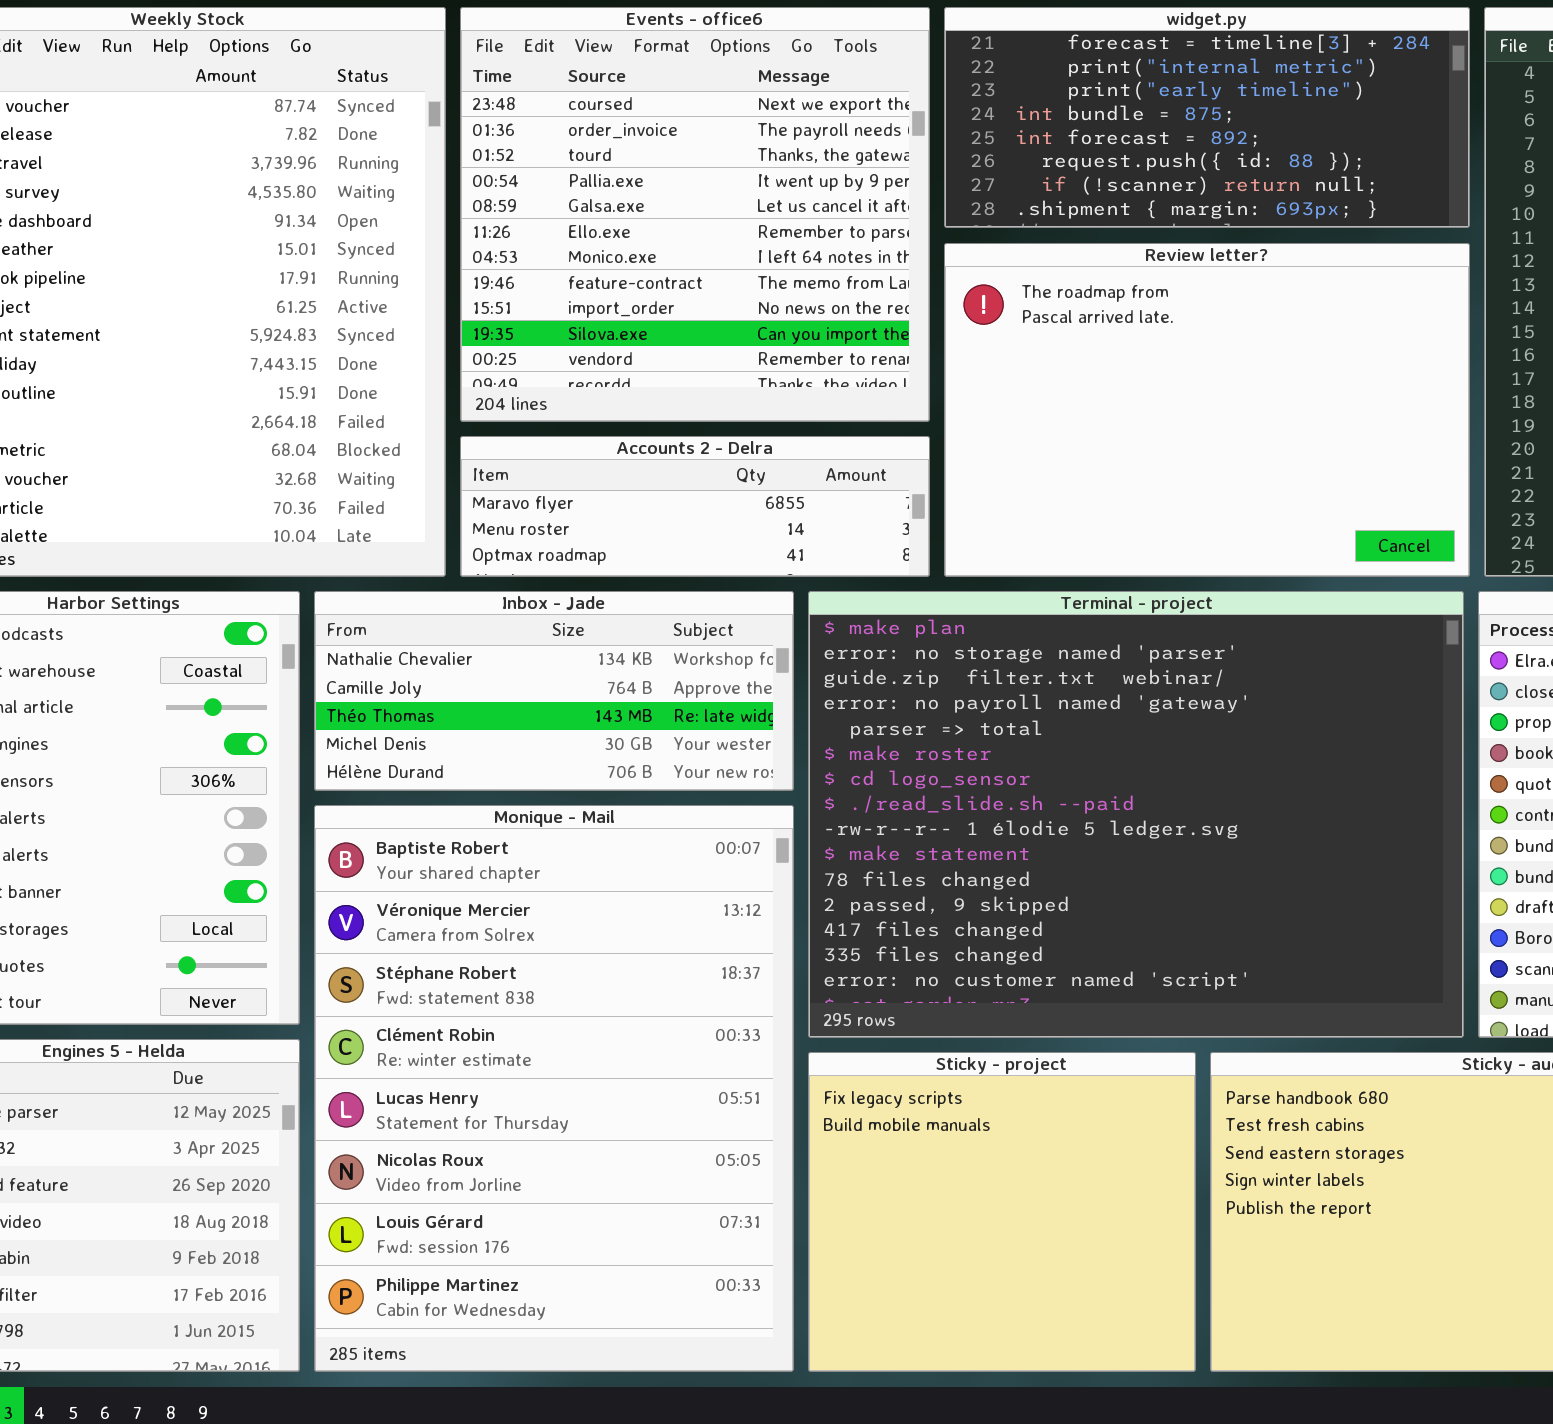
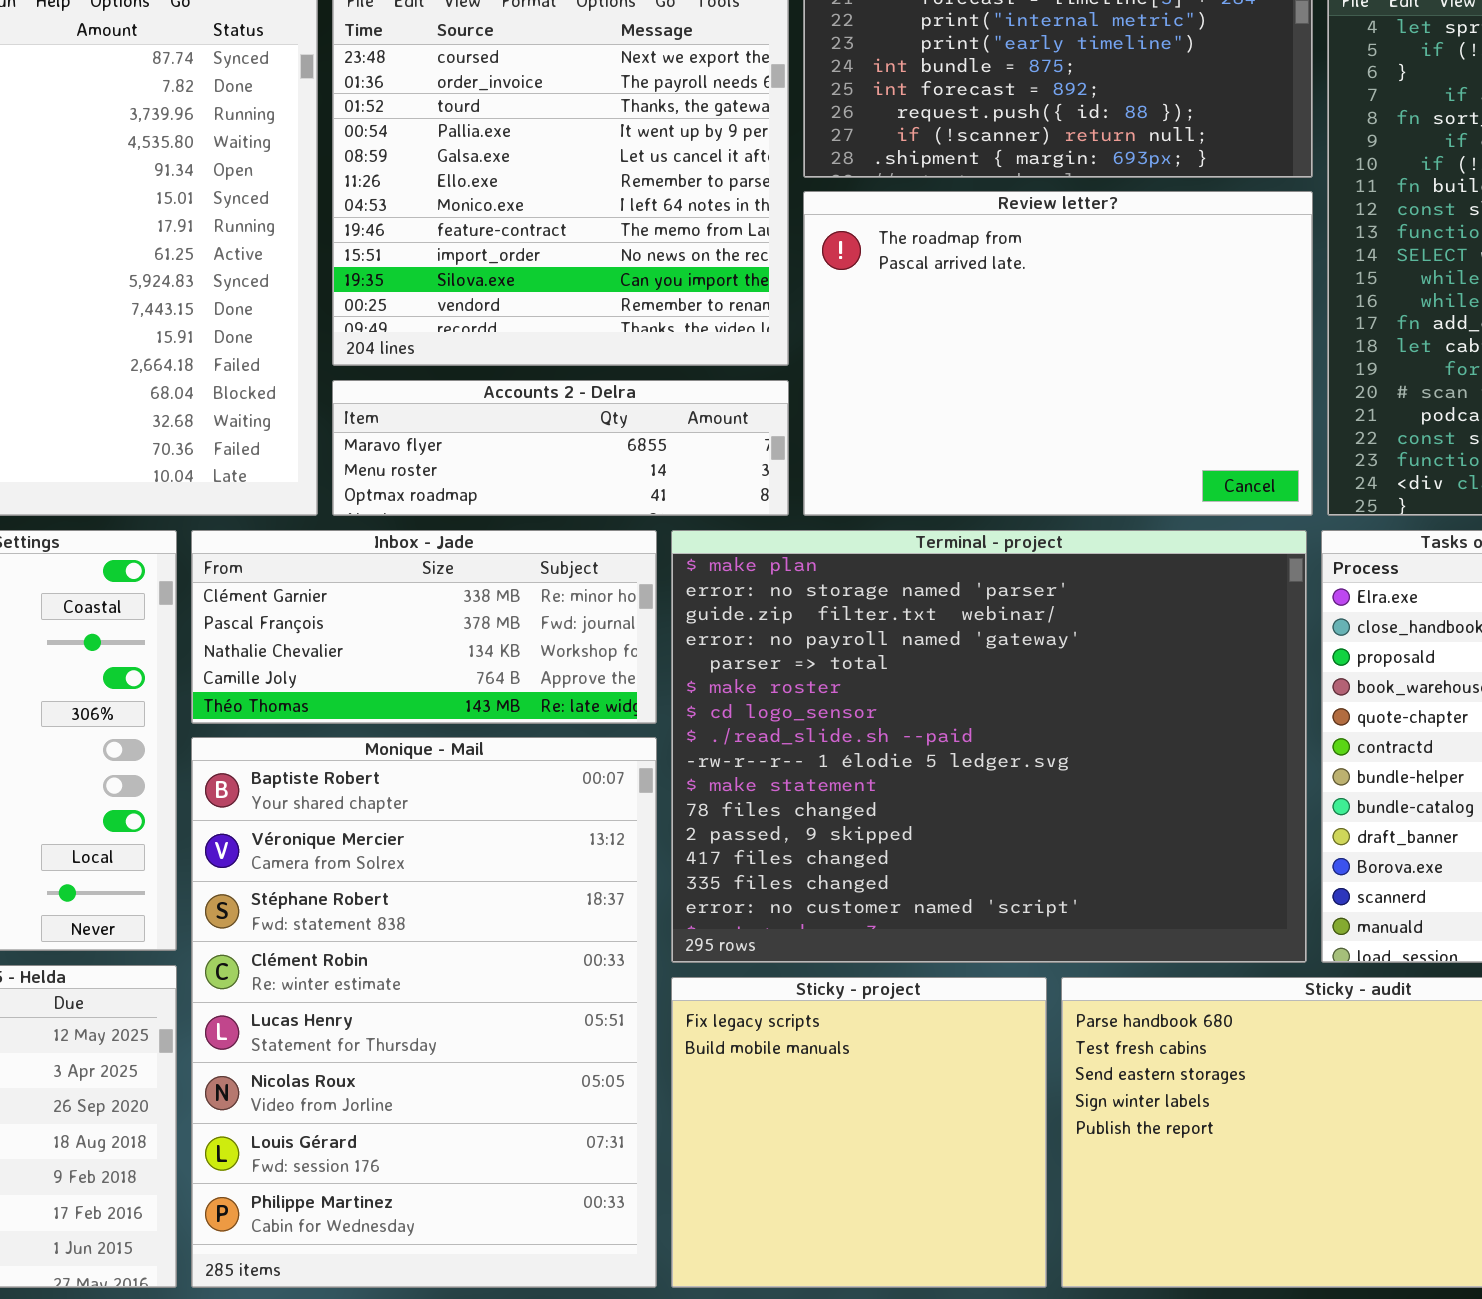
Inbox - Jade: [314,591,794,791] -> [191,530,657,724], scrolled up 2 rows

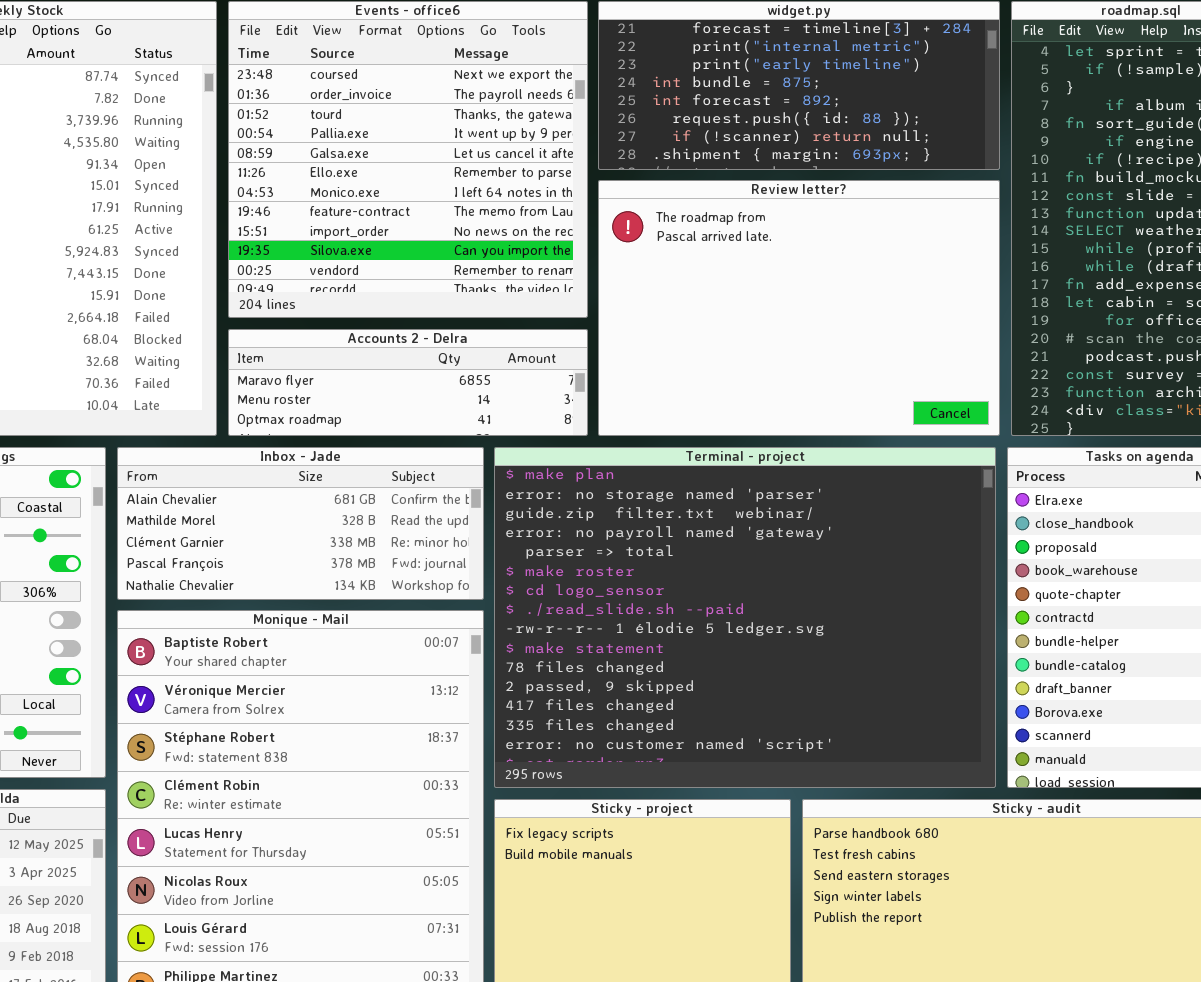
Inbox - Jade: [191,530,657,724] -> [117,447,484,600], scrolled up 2 rows

